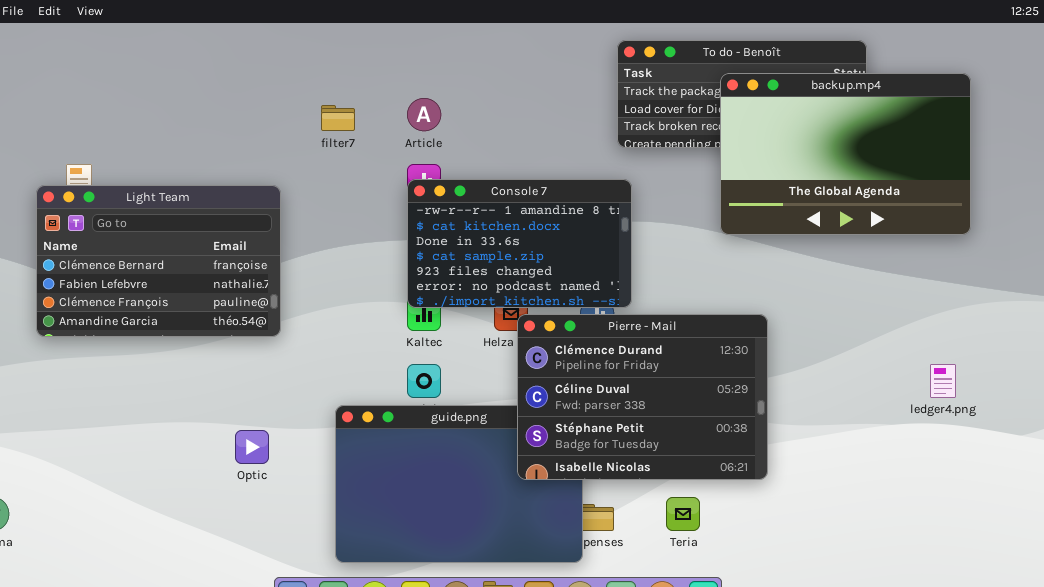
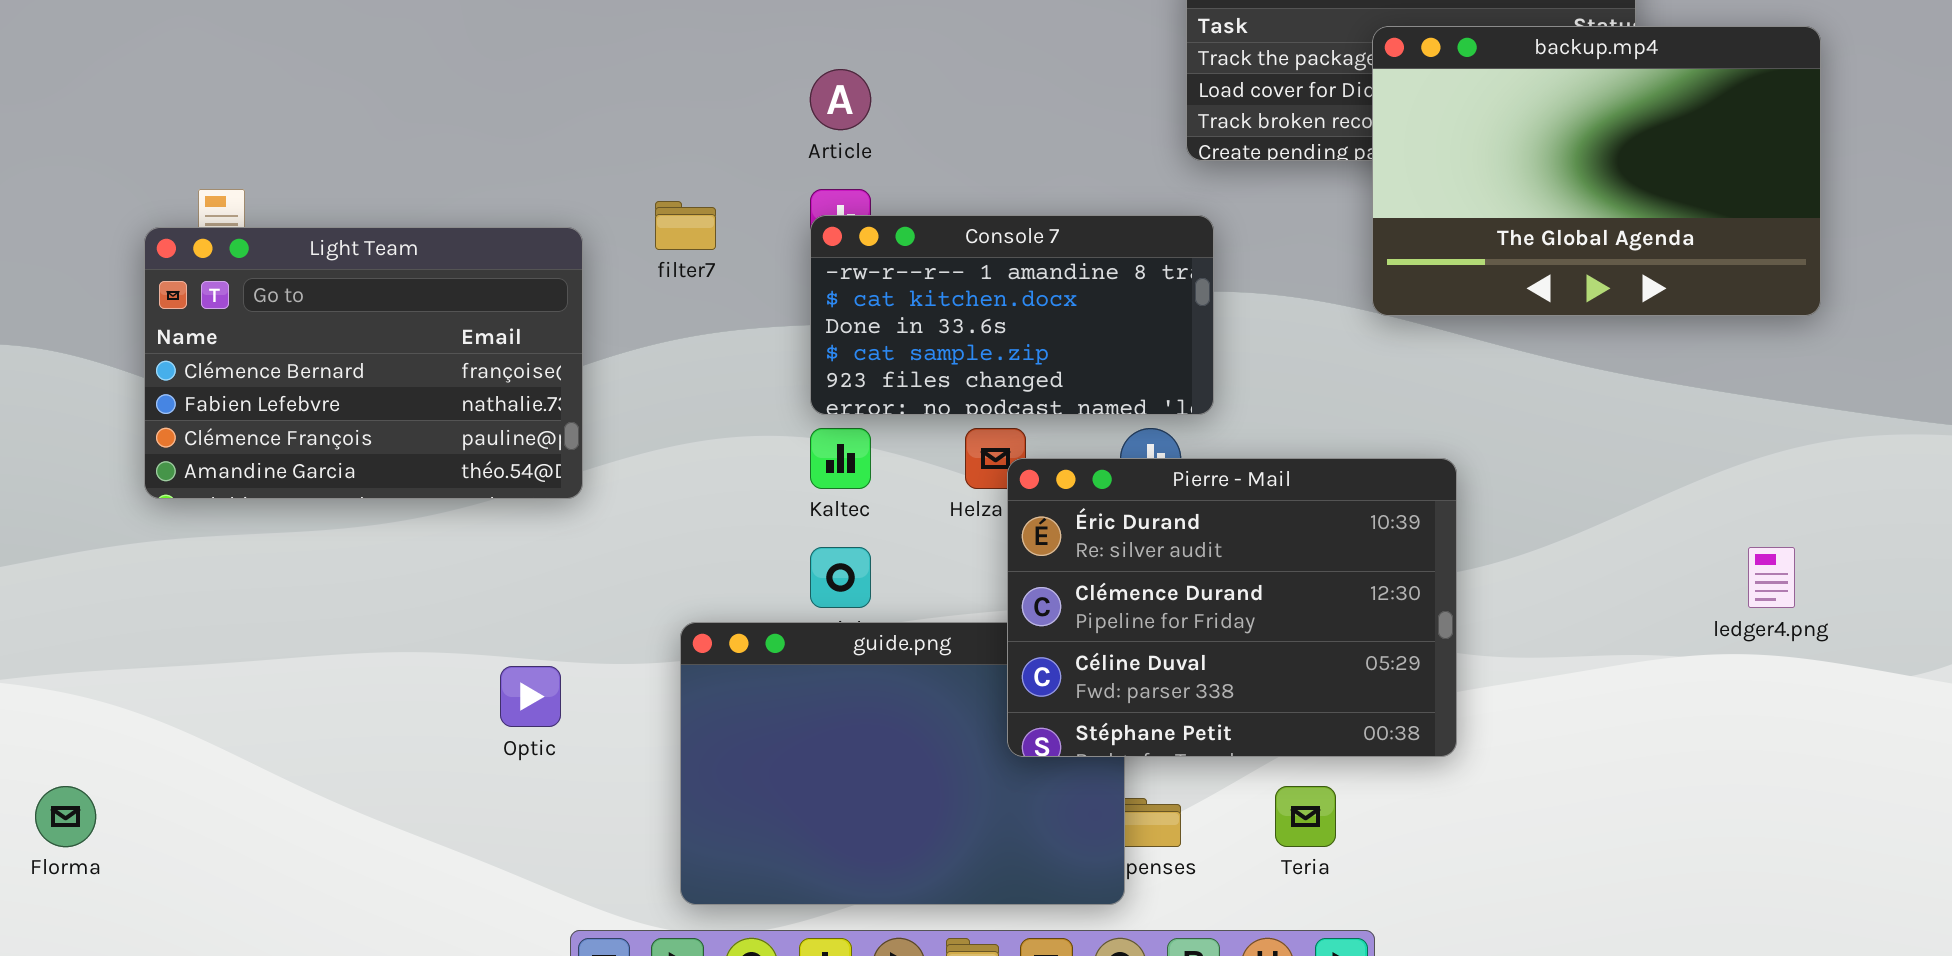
filter7: [321,105,355,131] -> [655,201,716,250], moved
Console 7: [407,179,632,308] -> [810,215,1214,415], resized
Pierre - Mail: [517,314,768,480] -> [1007,458,1457,757], scrolled up 1 row

